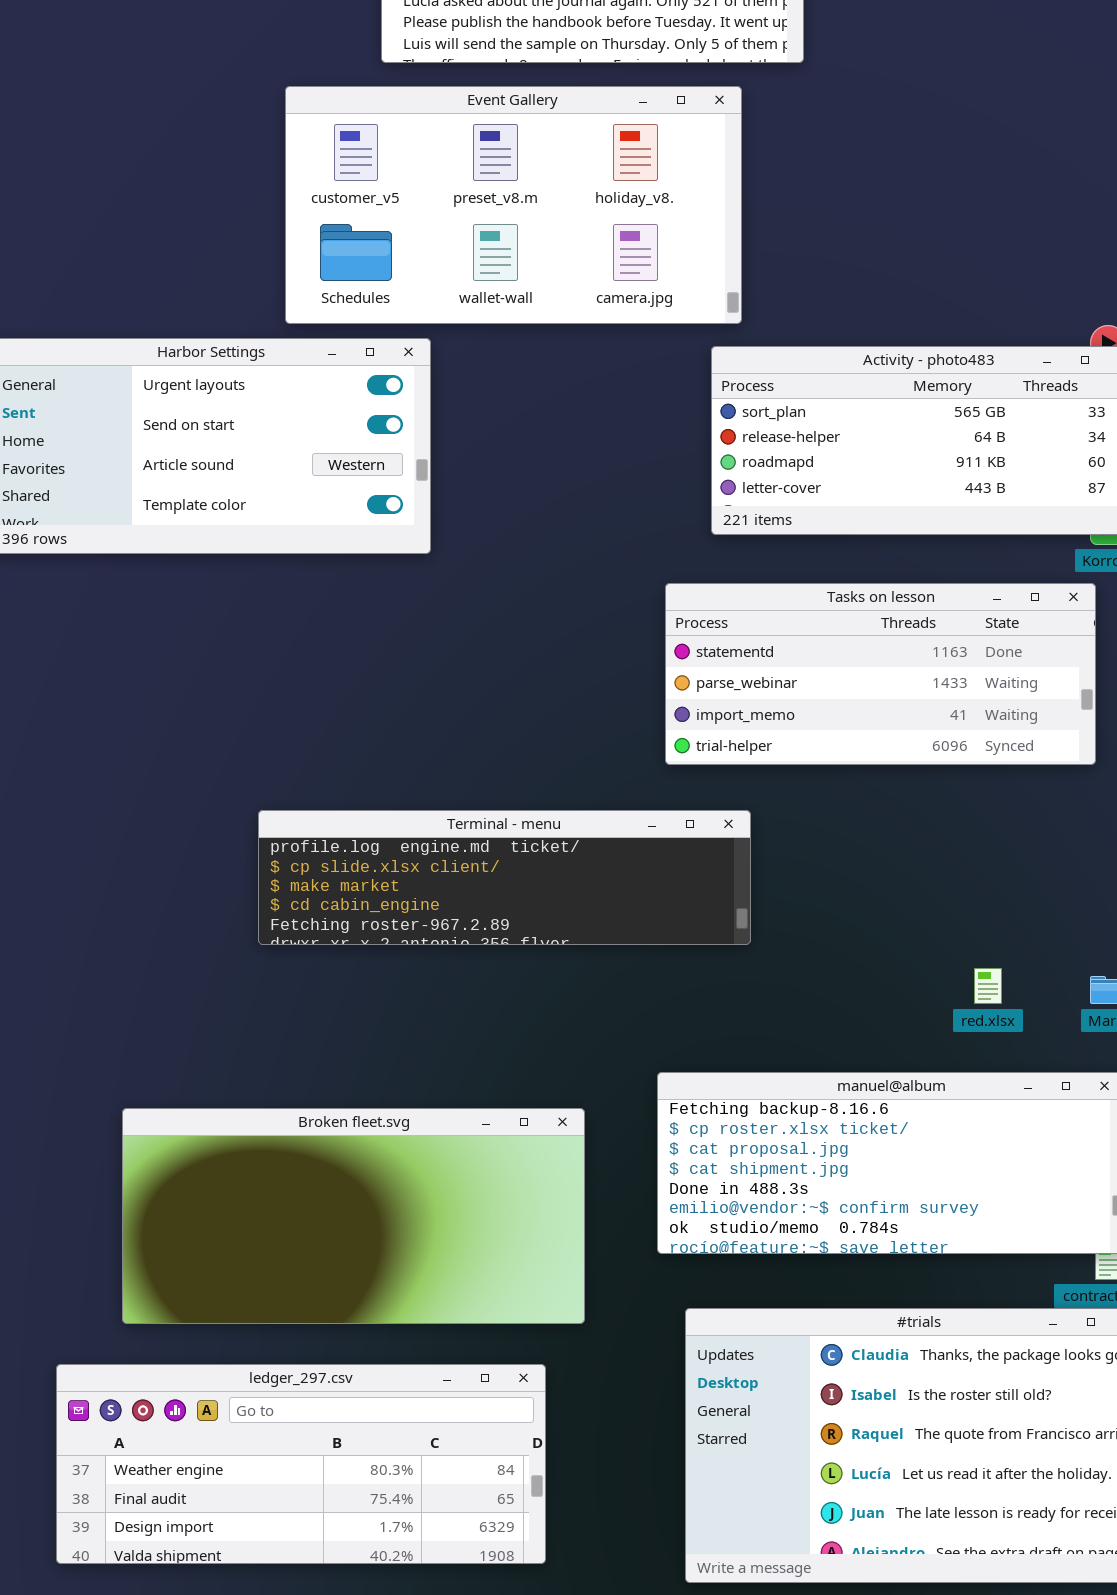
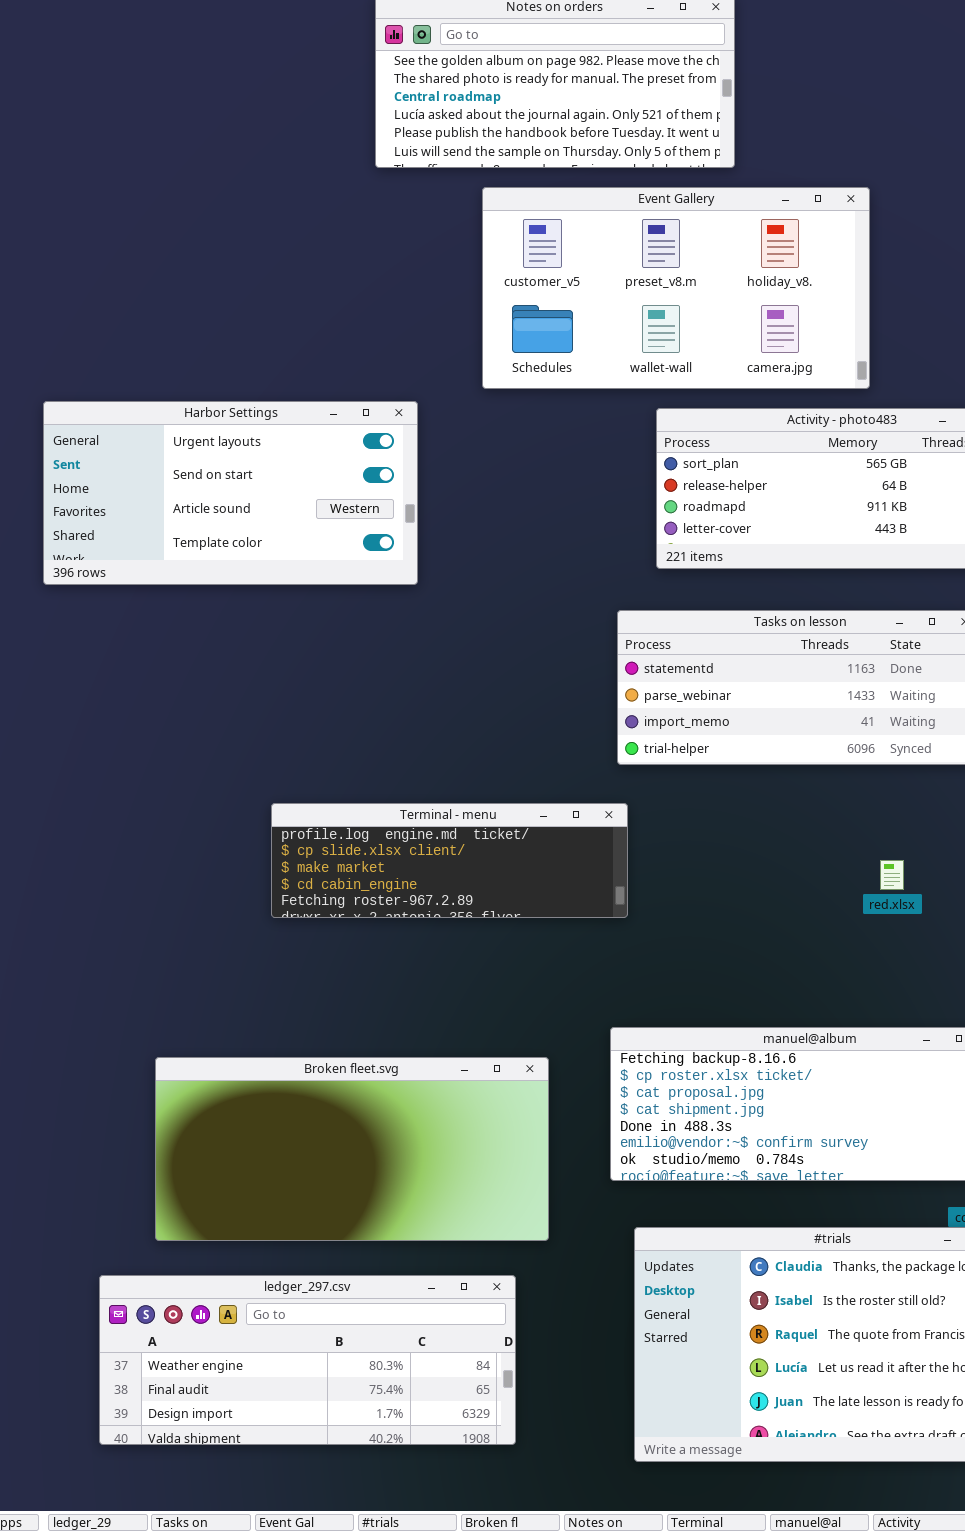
Event Gallery: [285,86,742,324] -> [482,187,870,389], moved
Terminal - menu: [258,810,751,945] -> [271,803,628,918], resized
red.xlsx: [974,968,1002,1004] -> [880,860,904,890], moved

